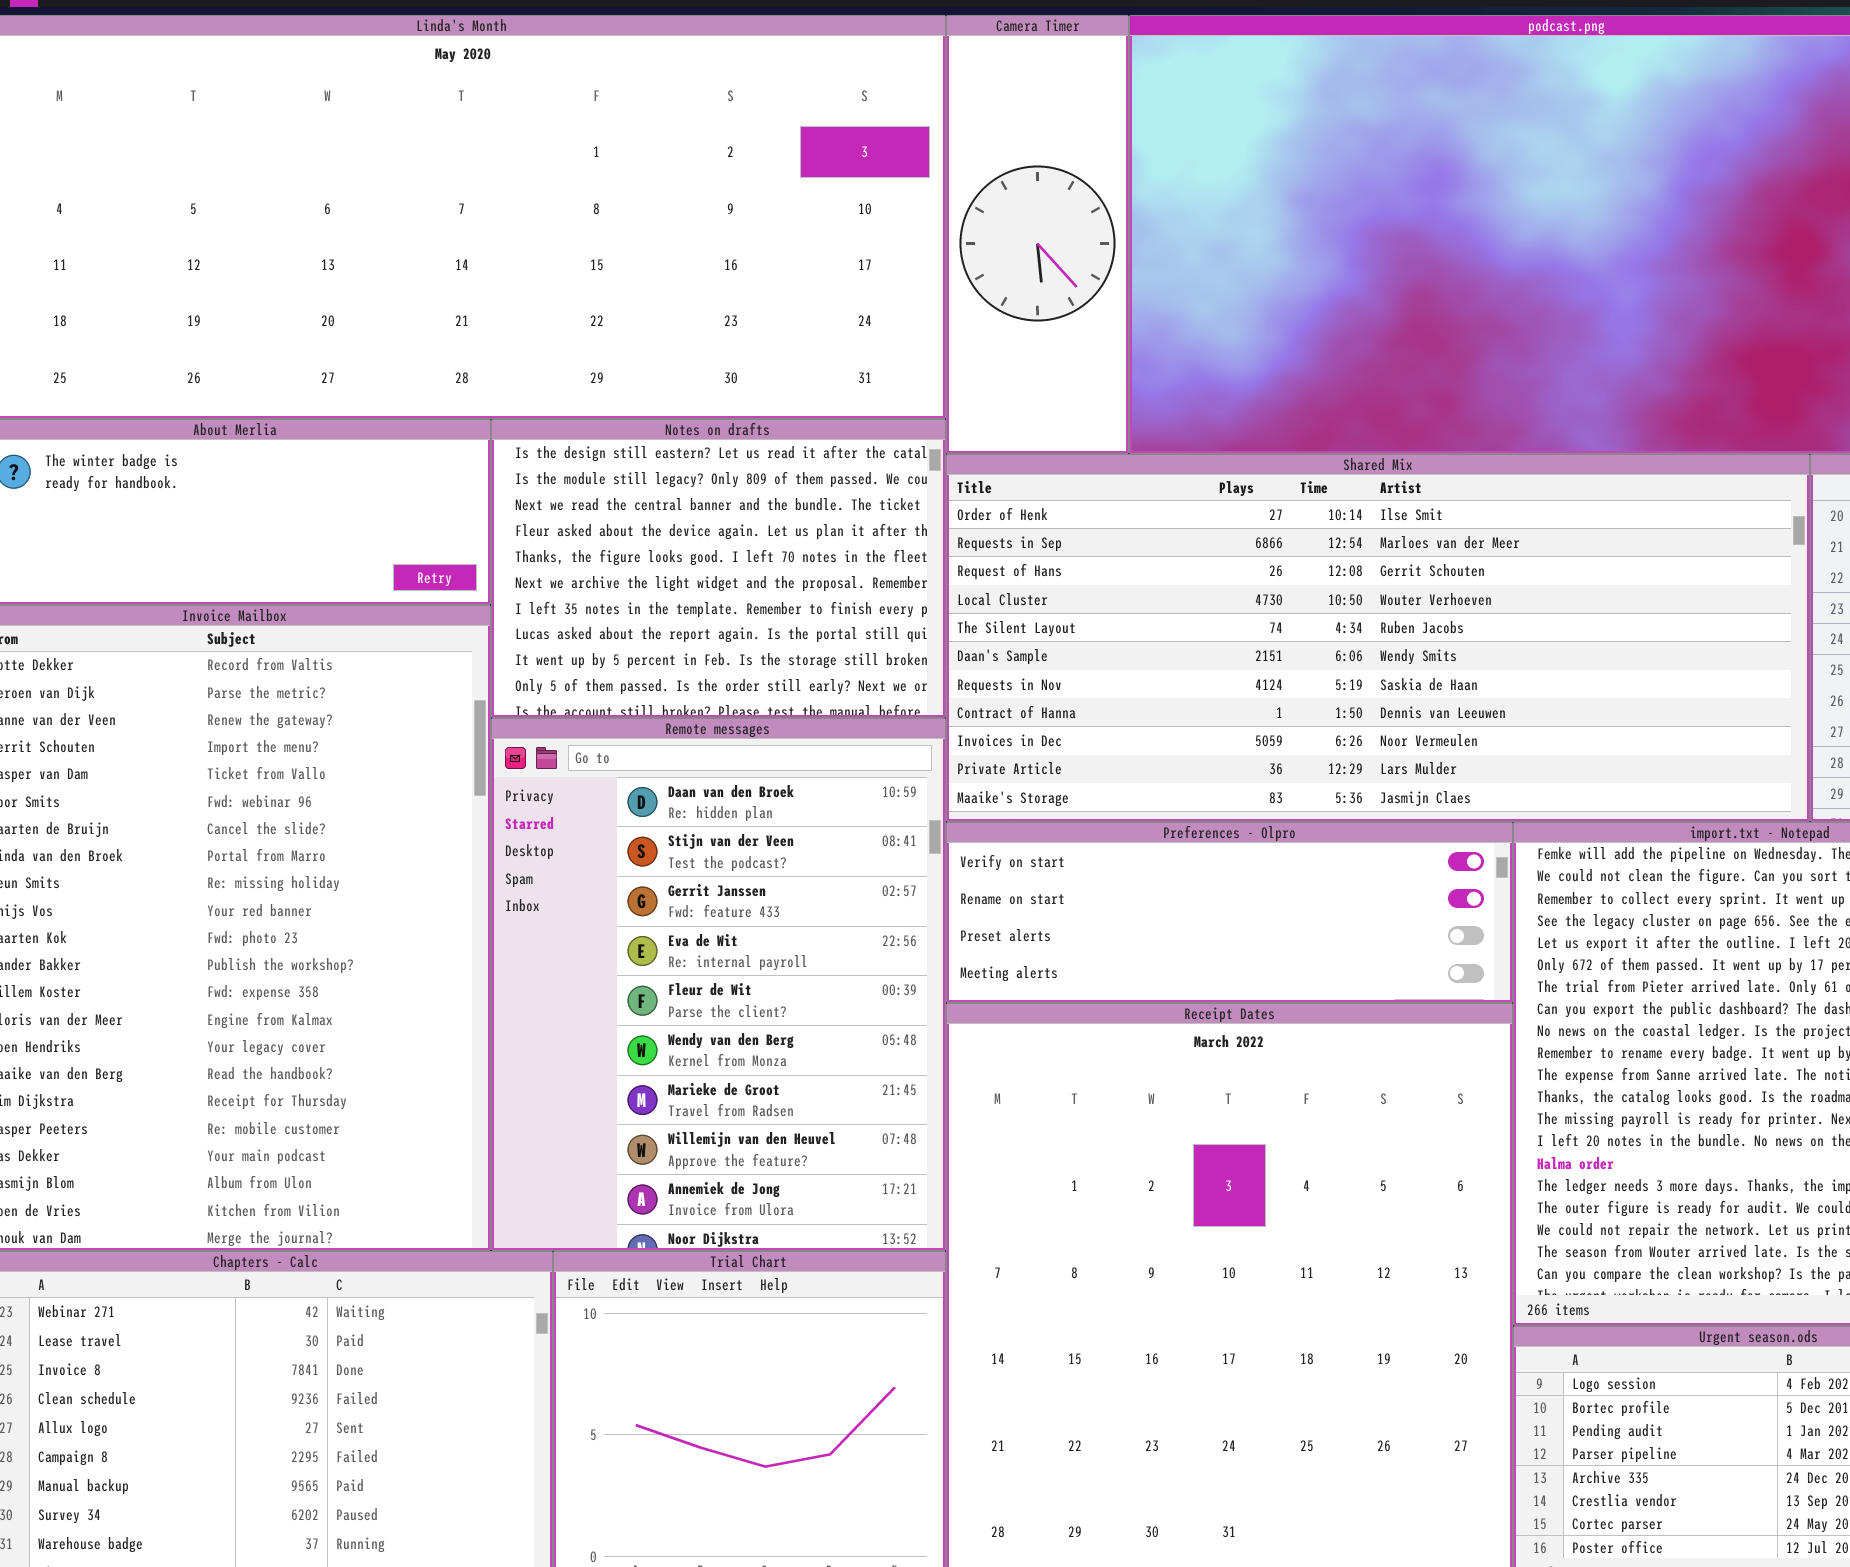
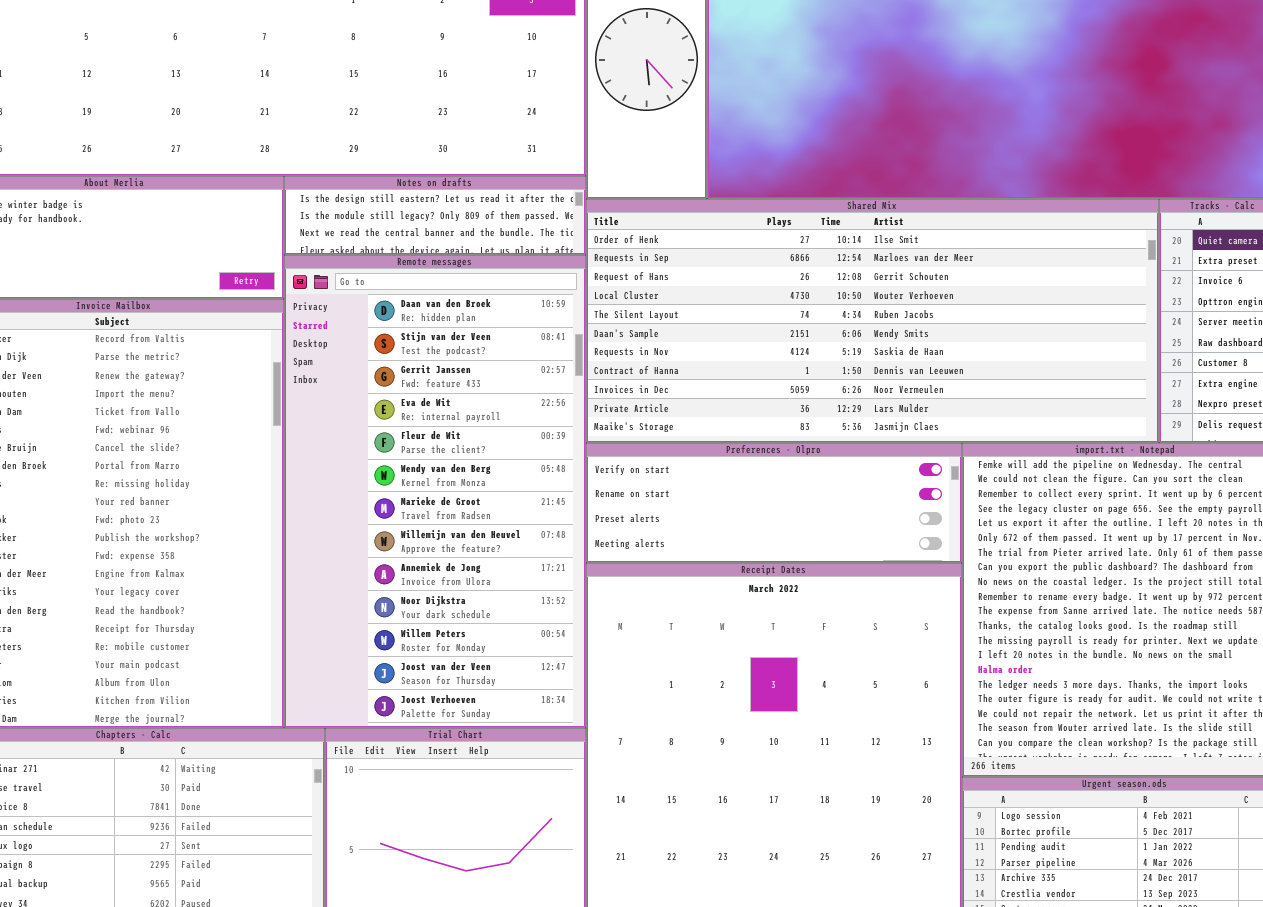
Notes on drafts: [491,419,946,718] -> [284,176,586,255], resized
Remote messages: [491,718,946,1251] -> [284,255,586,728], resized

